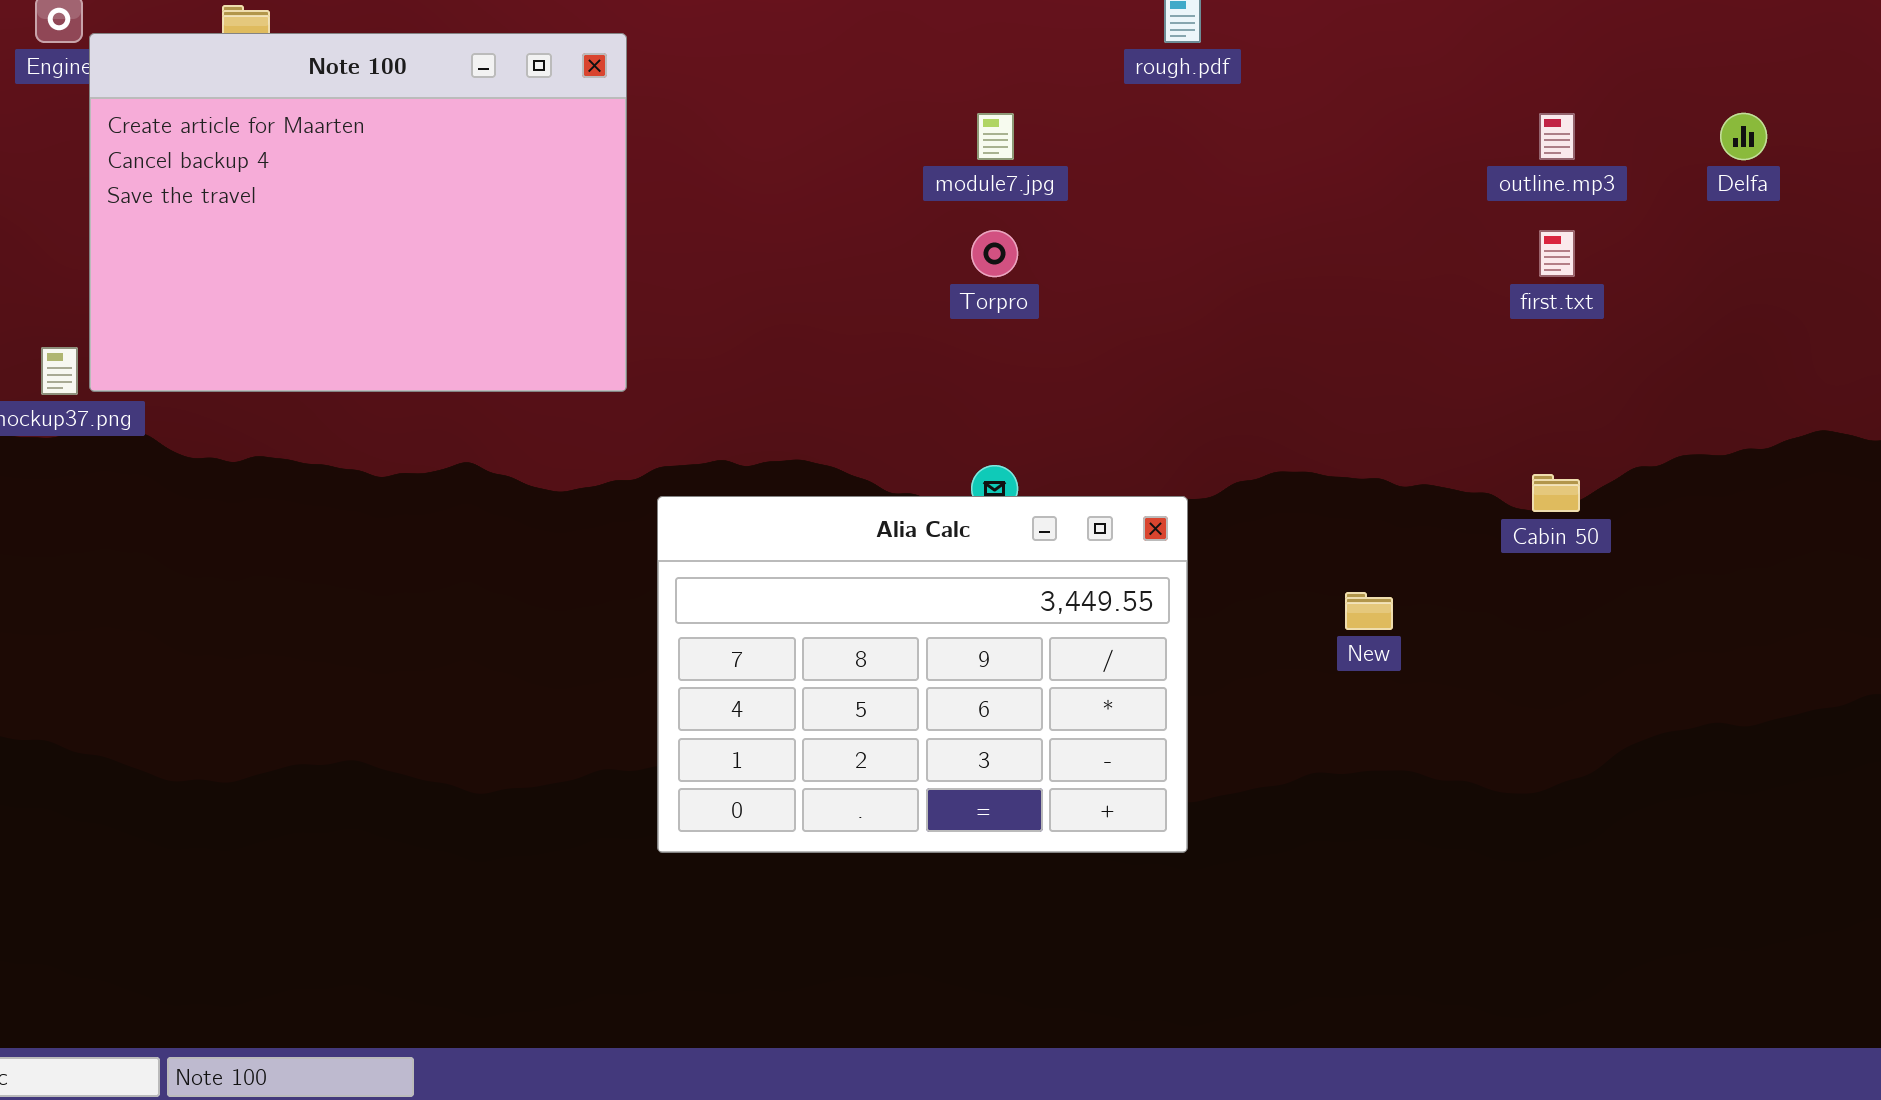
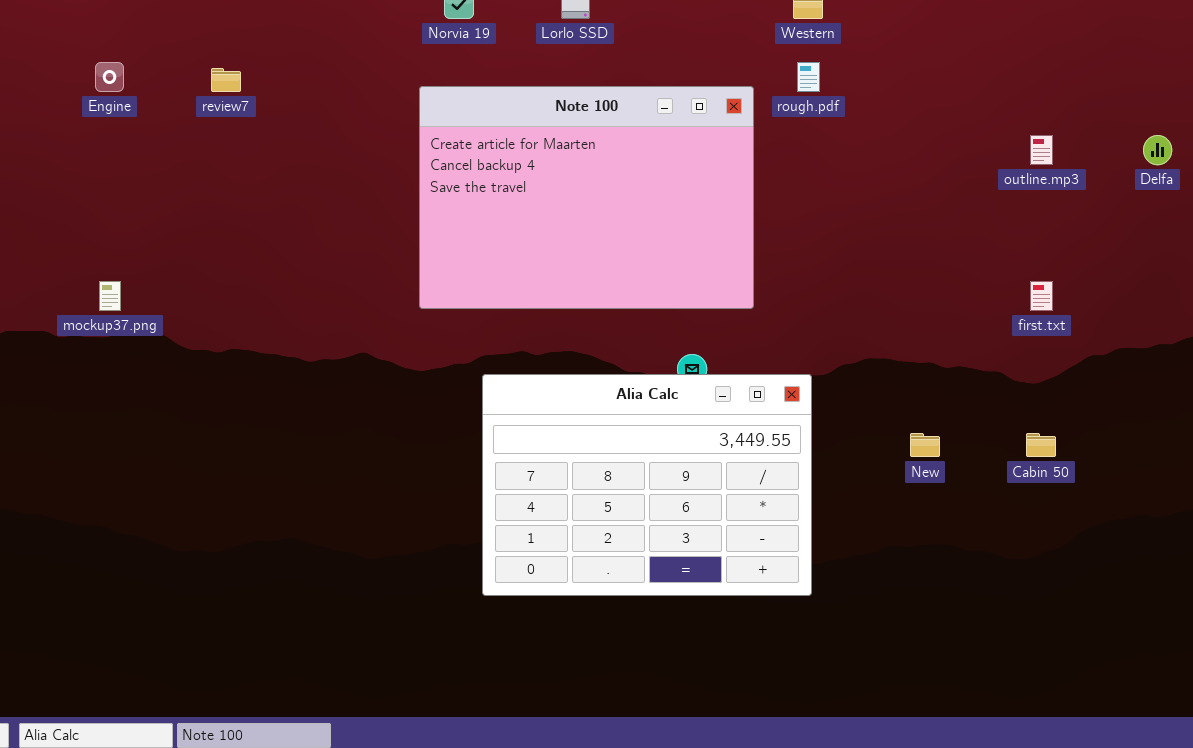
Note 100: [89,33,627,392] -> [419,86,754,309], moved
first.txt: [1539,230,1575,277] -> [1030,281,1053,311], moved
Cabin 50: [1532,474,1580,512] -> [1026,433,1056,457], moved

